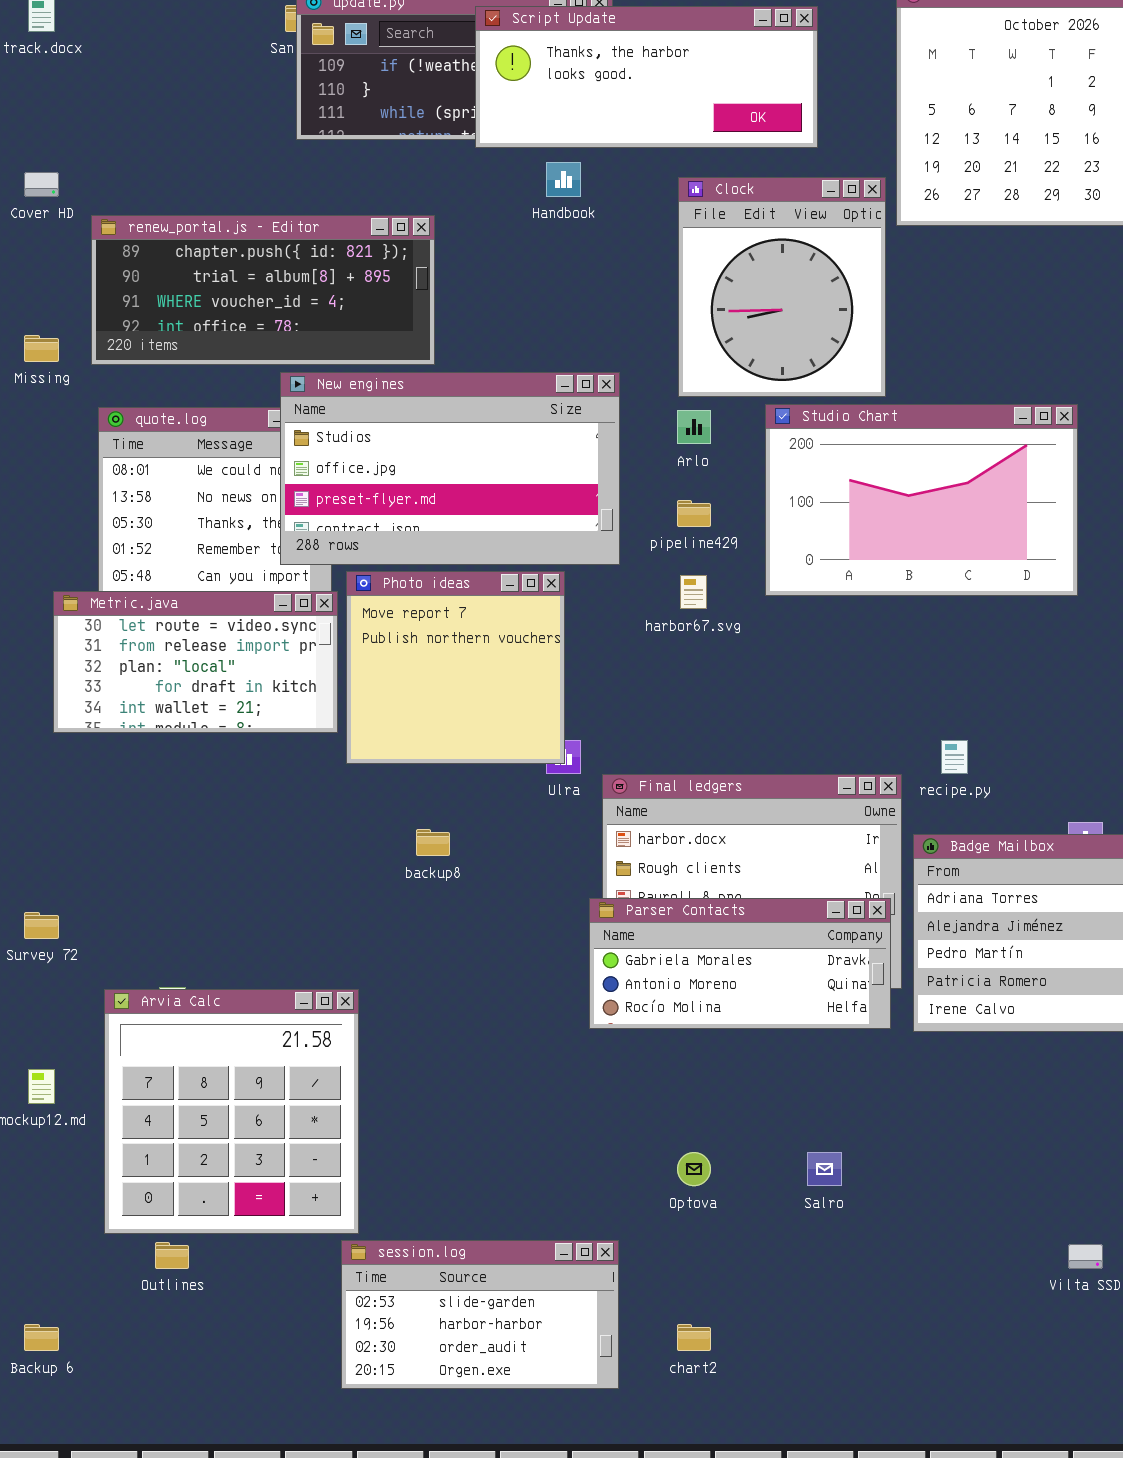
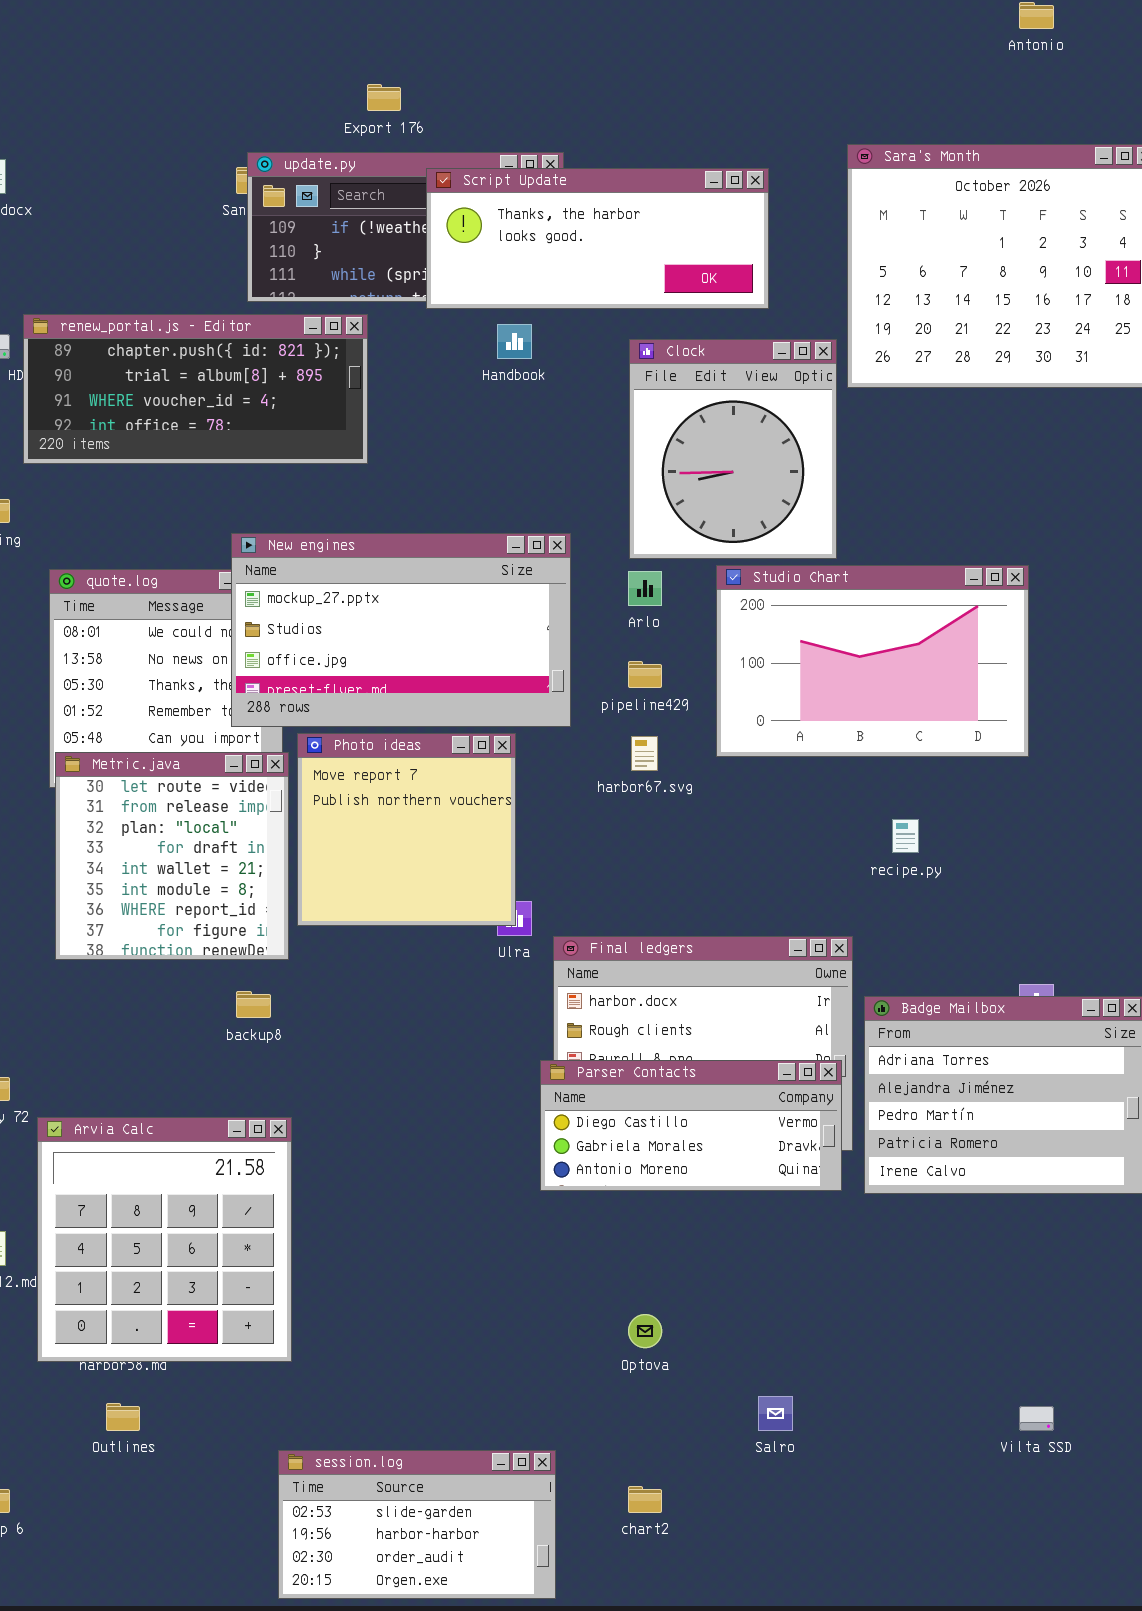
renew_portal.js - Editor: [91,215,435,365] -> [23,314,368,464], moved
New engines: [280,372,620,565] -> [231,533,571,727], scrolled up 1 row
Metric.java: [53,591,338,733] -> [55,752,289,960], resized
recipe.py: [941,740,968,774] -> [892,819,919,853], moved
backup8: [416,829,450,856] -> [236,991,271,1018], moved
Parser Contacts: [589,898,891,1029] -> [540,1060,842,1191], scrolled up 1 row
Arvia Calc: [104,989,359,1234] -> [37,1117,292,1362], moved
Salro: [807,1152,842,1186] -> [758,1396,793,1431], moved
session.log: [341,1240,619,1389] -> [278,1450,556,1599], moved

